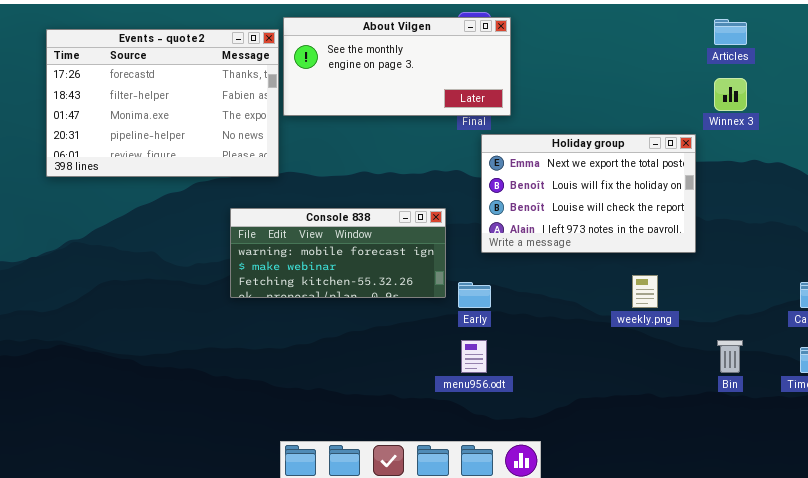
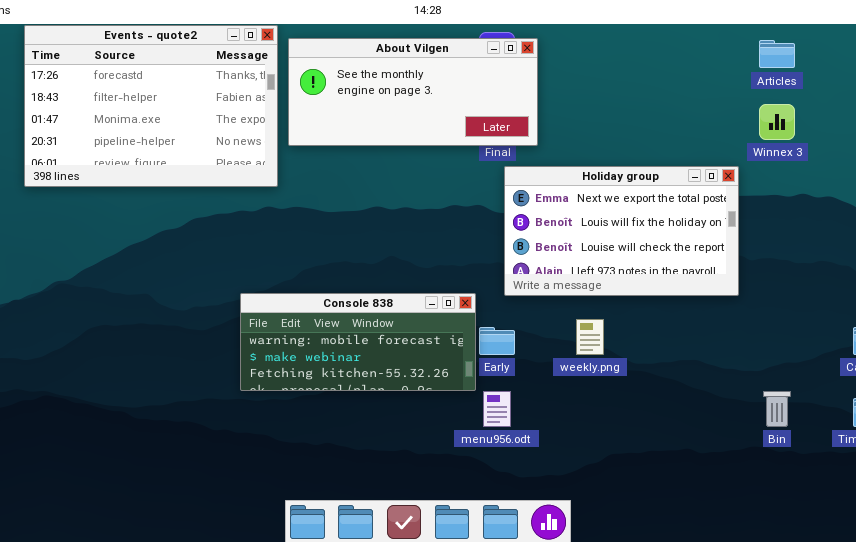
Events - quote2: [46,29,279,177] -> [24,25,278,187], moved
Console 838: [230,208,446,298] -> [240,293,476,391], moved
weekly.png: [632,275,658,308] -> [576,319,604,355], moved

